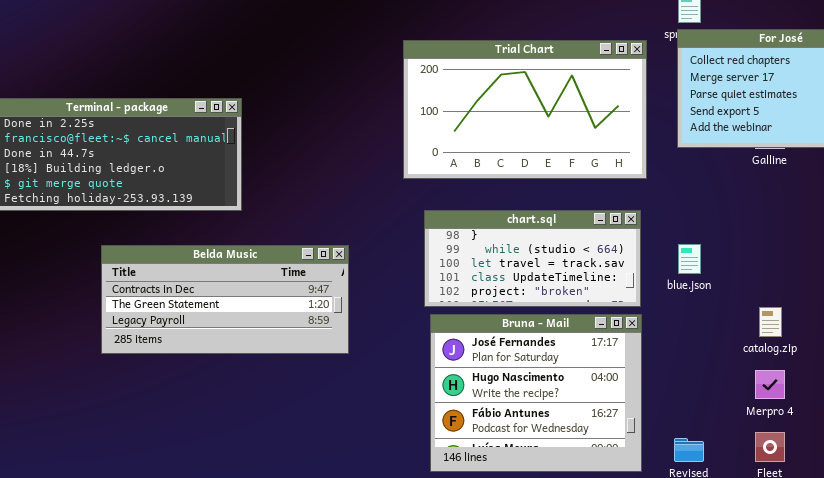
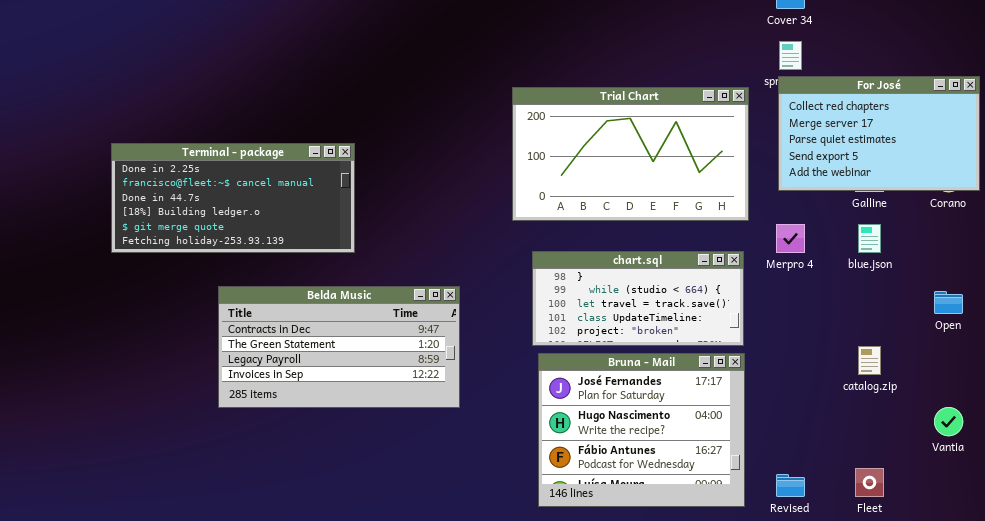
blue.json: [678,244,701,274] -> [858,224,881,253], moved
Belda Music: [101,245,349,354] -> [218,286,460,408], resized
Merpro 4: [755,370,785,399] -> [776,224,805,253], moved

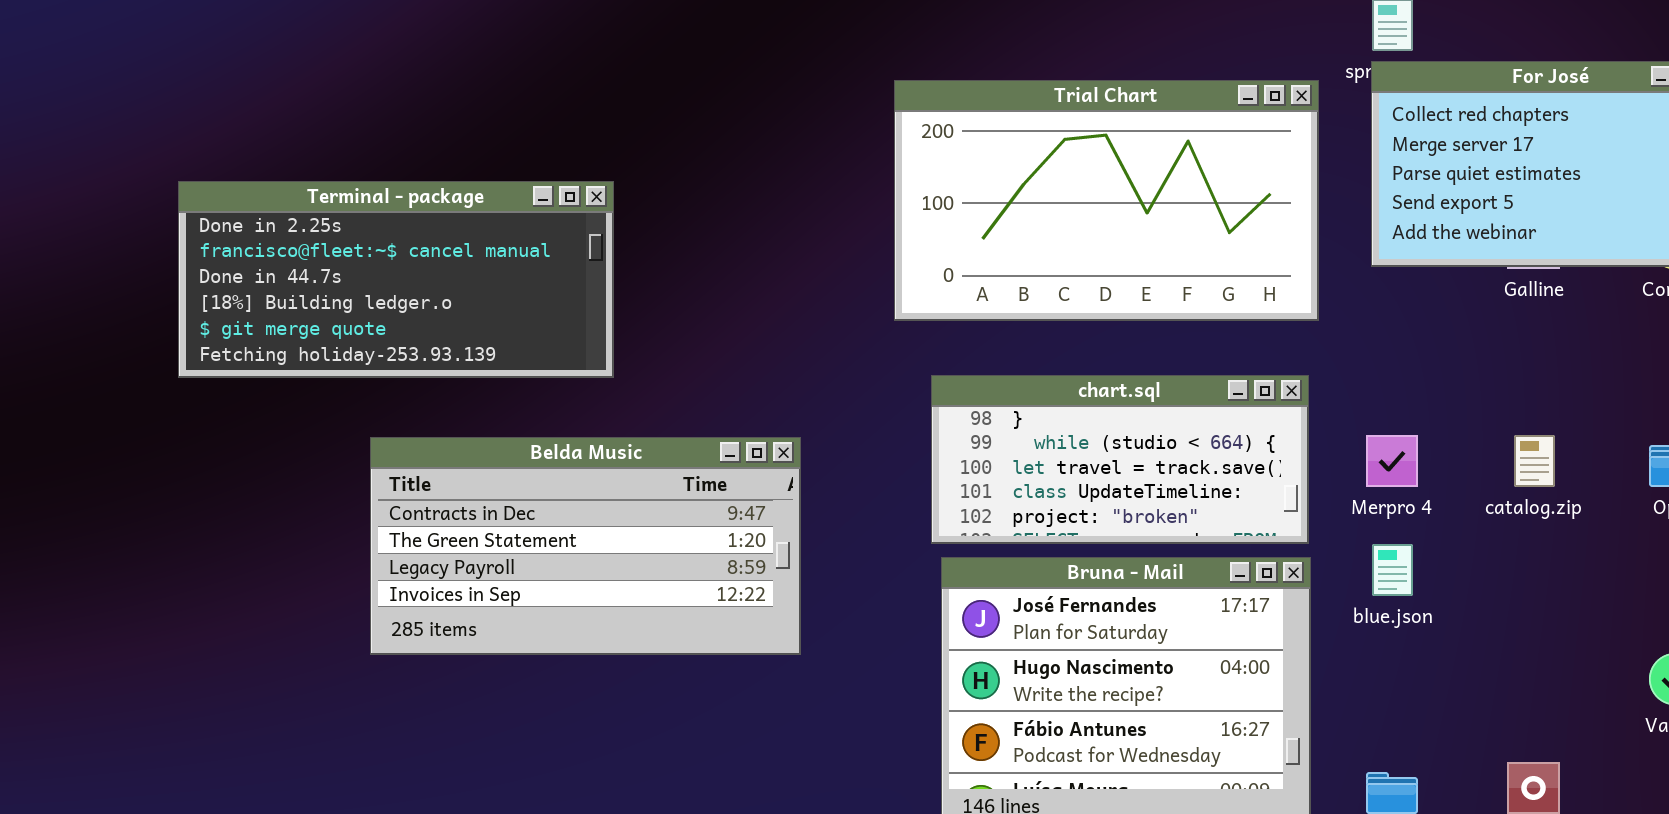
Merpro 4: [776,224,805,253] -> [1366,435,1418,487], moved
blue.json: [858,224,881,253] -> [1372,544,1413,596], moved
catalog.zip: [858,346,881,375] -> [1514,435,1555,487], moved

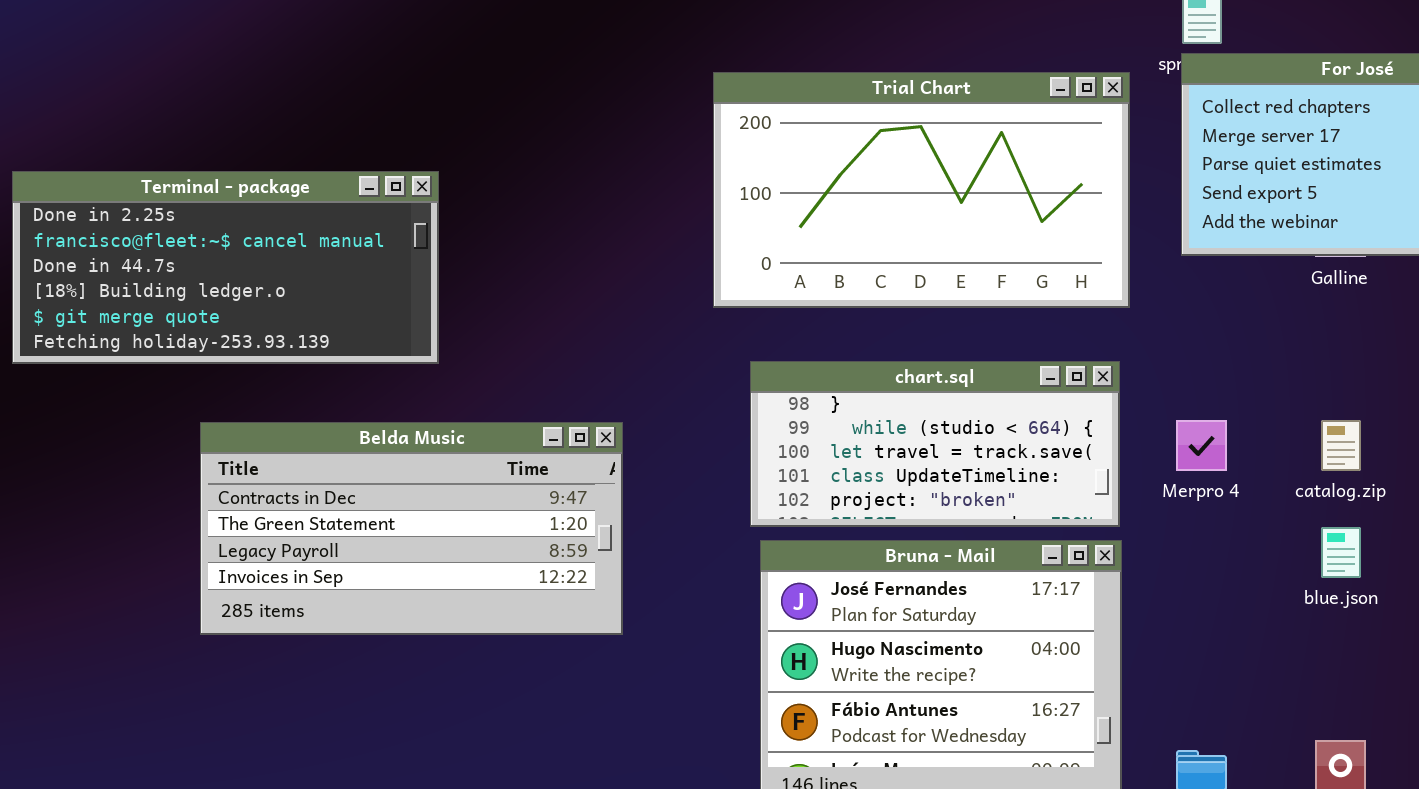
blue.json: [1372,544,1413,596] -> [1321,527,1361,578], moved

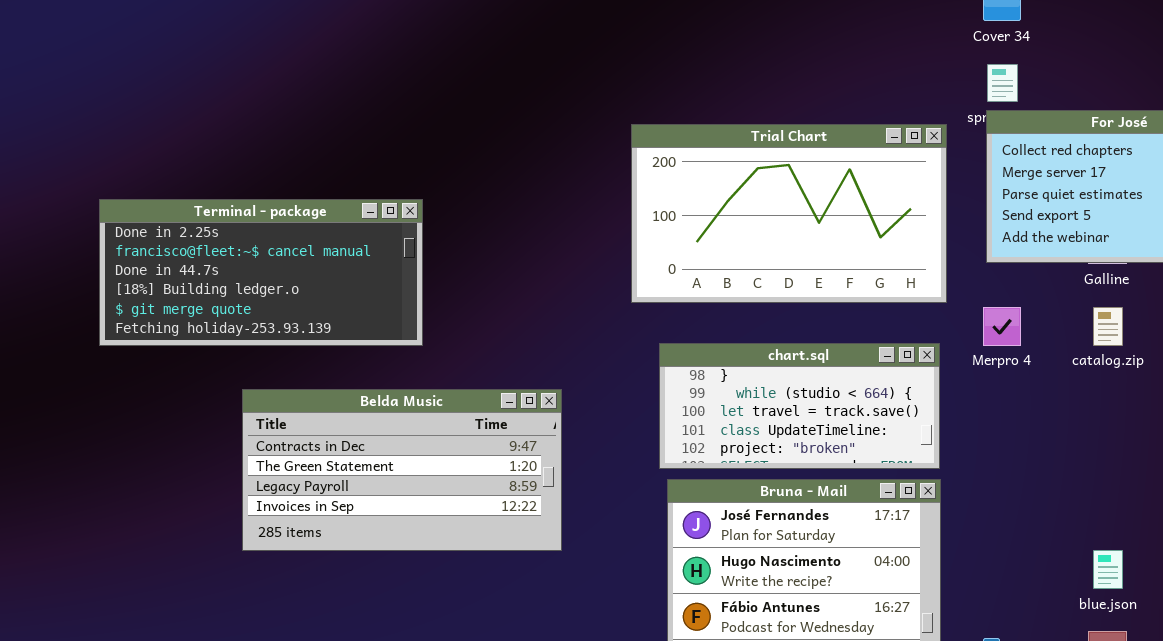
Merpro 4: [1176,420,1227,471] -> [983,307,1021,346], moved
catalog.zip: [1321,420,1361,471] -> [1093,307,1123,346], moved
blue.json: [1321,527,1361,578] -> [1093,550,1123,589], moved

